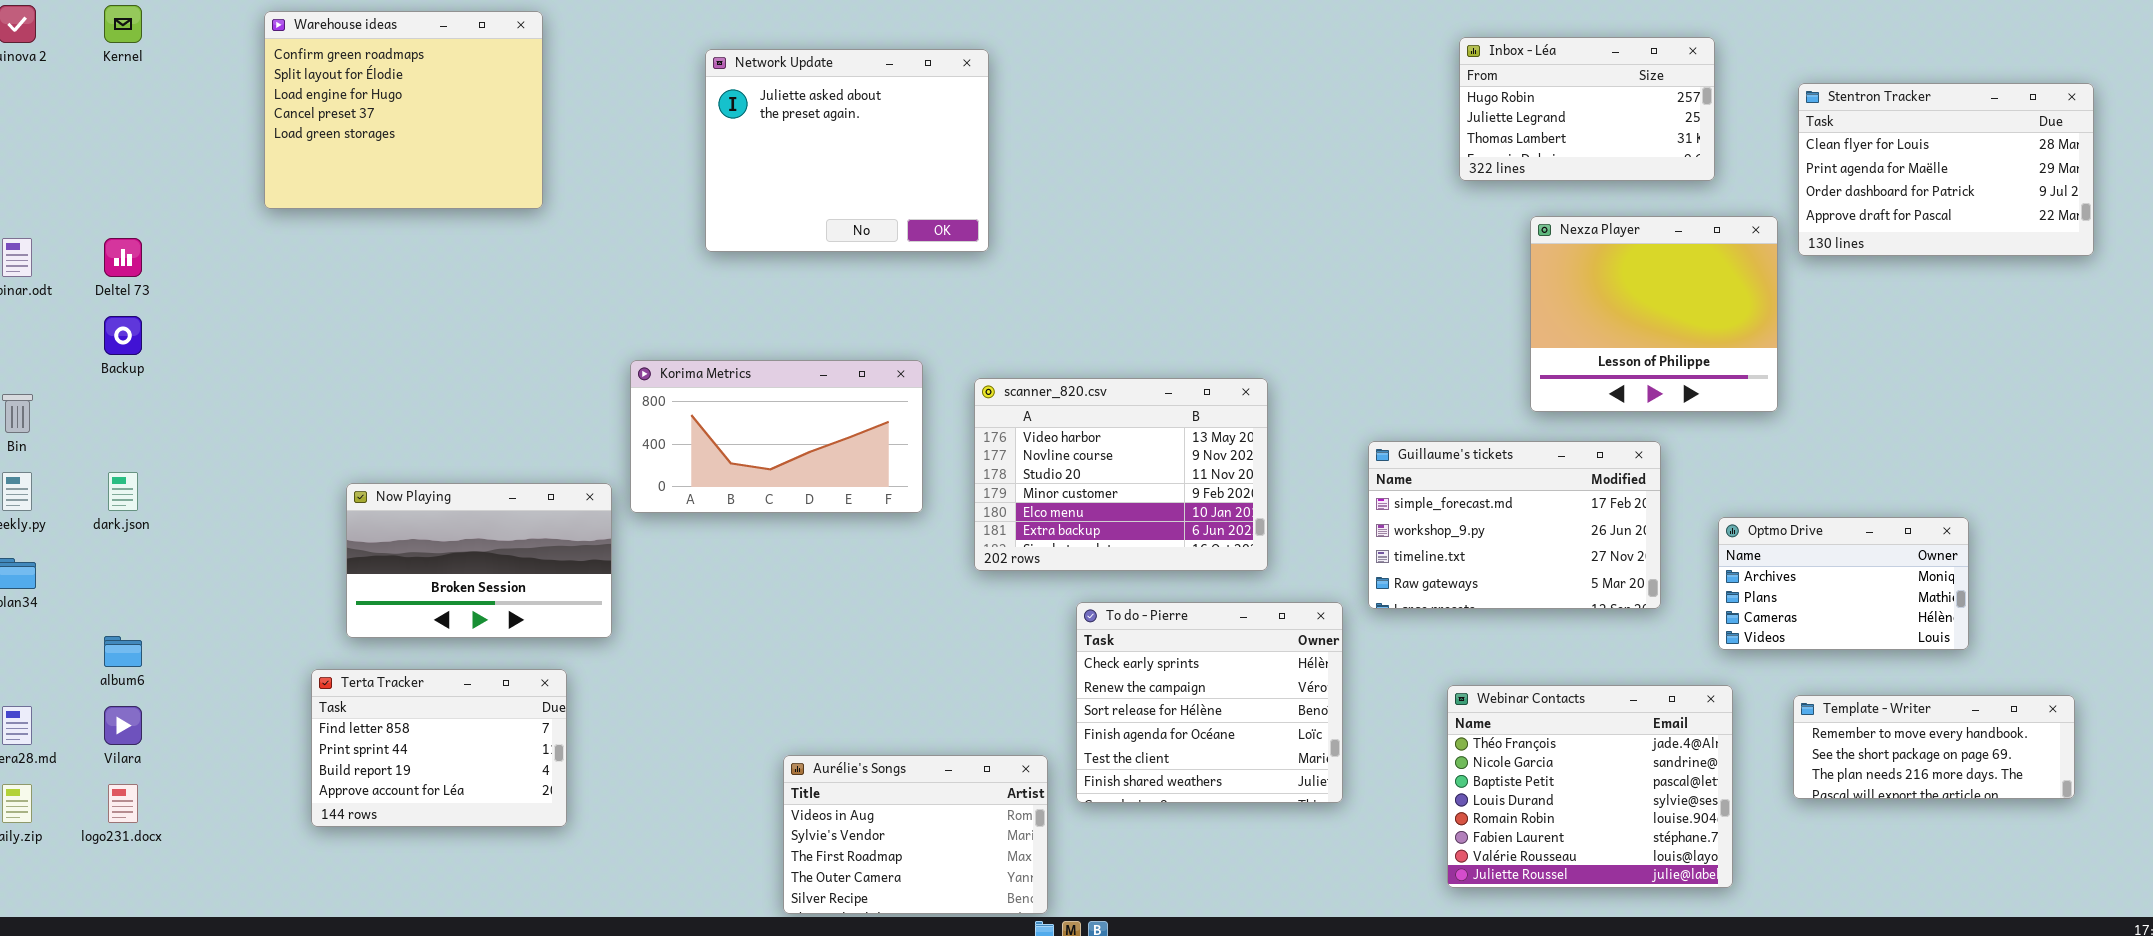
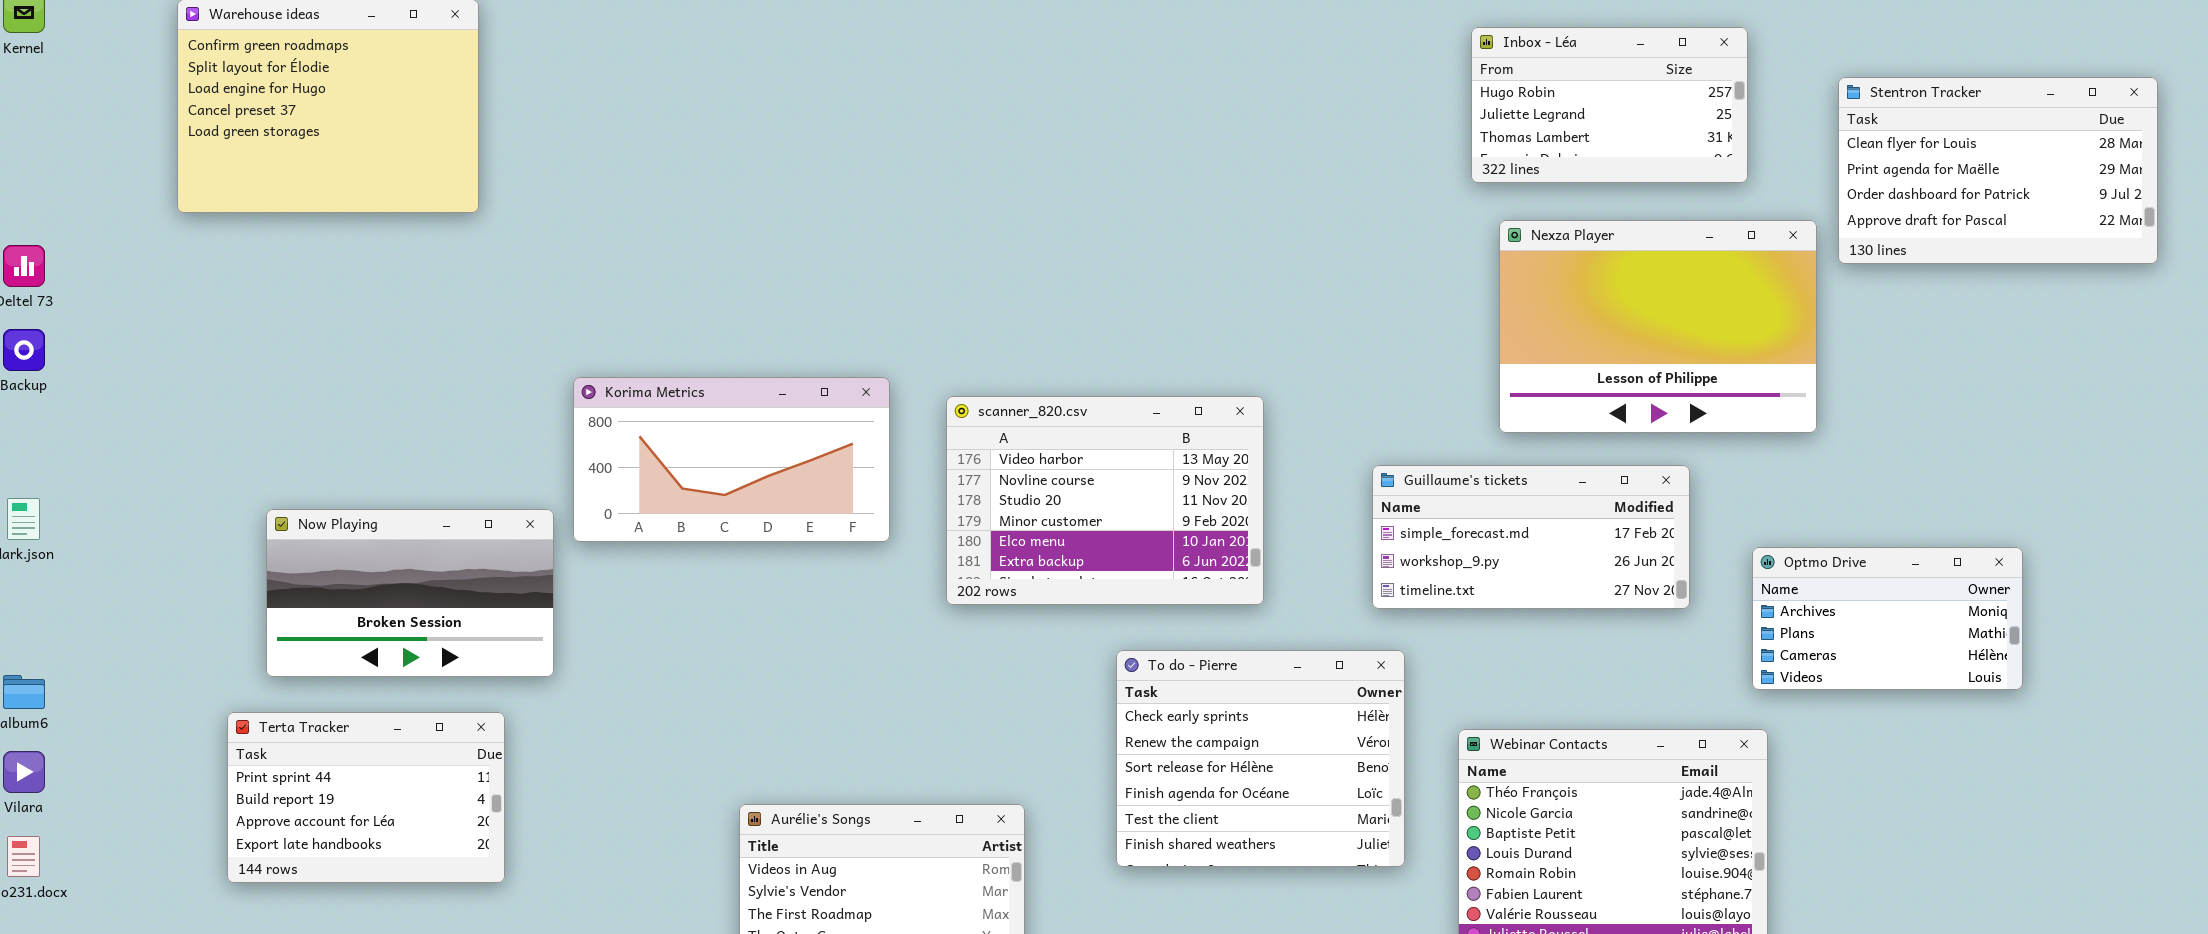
Network Update: [705,49,989,252] -> none, closed
Nexza Player: [1530,216,1778,412] -> [1499,220,1817,433], resized
Guillaume's tickets: [1368,441,1661,609] -> [1372,465,1690,609], resized
To do - Pierre: [1076,602,1343,803] -> [1116,650,1405,867], moved
Terta Tracker: [311,669,567,827] -> [227,712,505,883], scrolled down 1 row
Template - Writer: [1793,695,2075,799] -> none, closed

